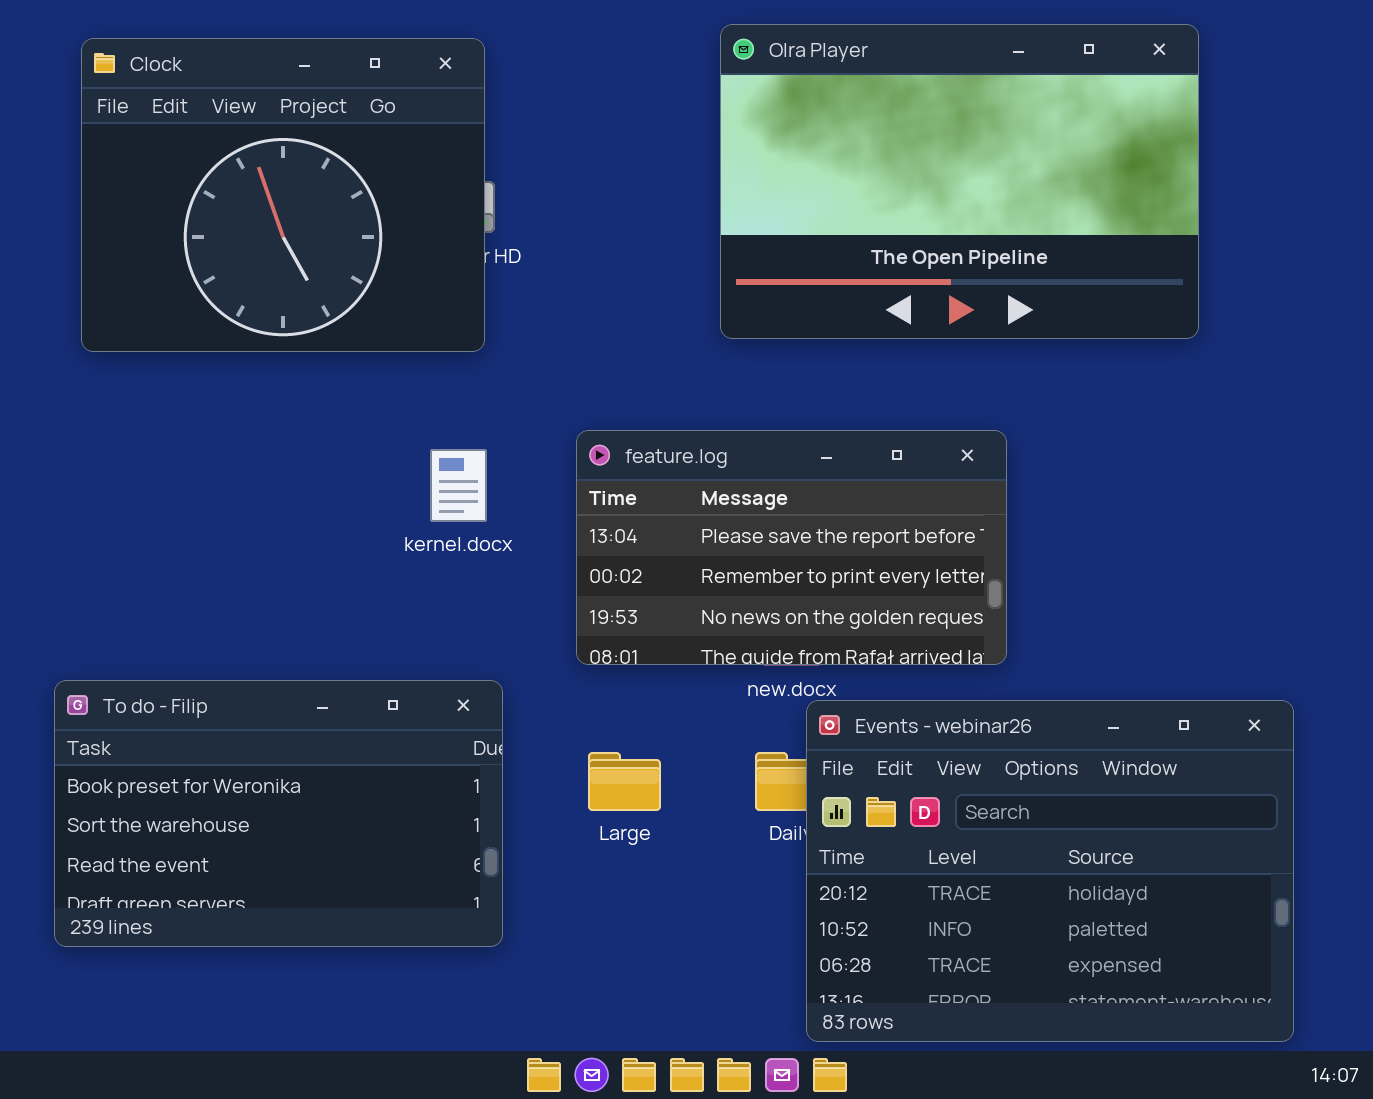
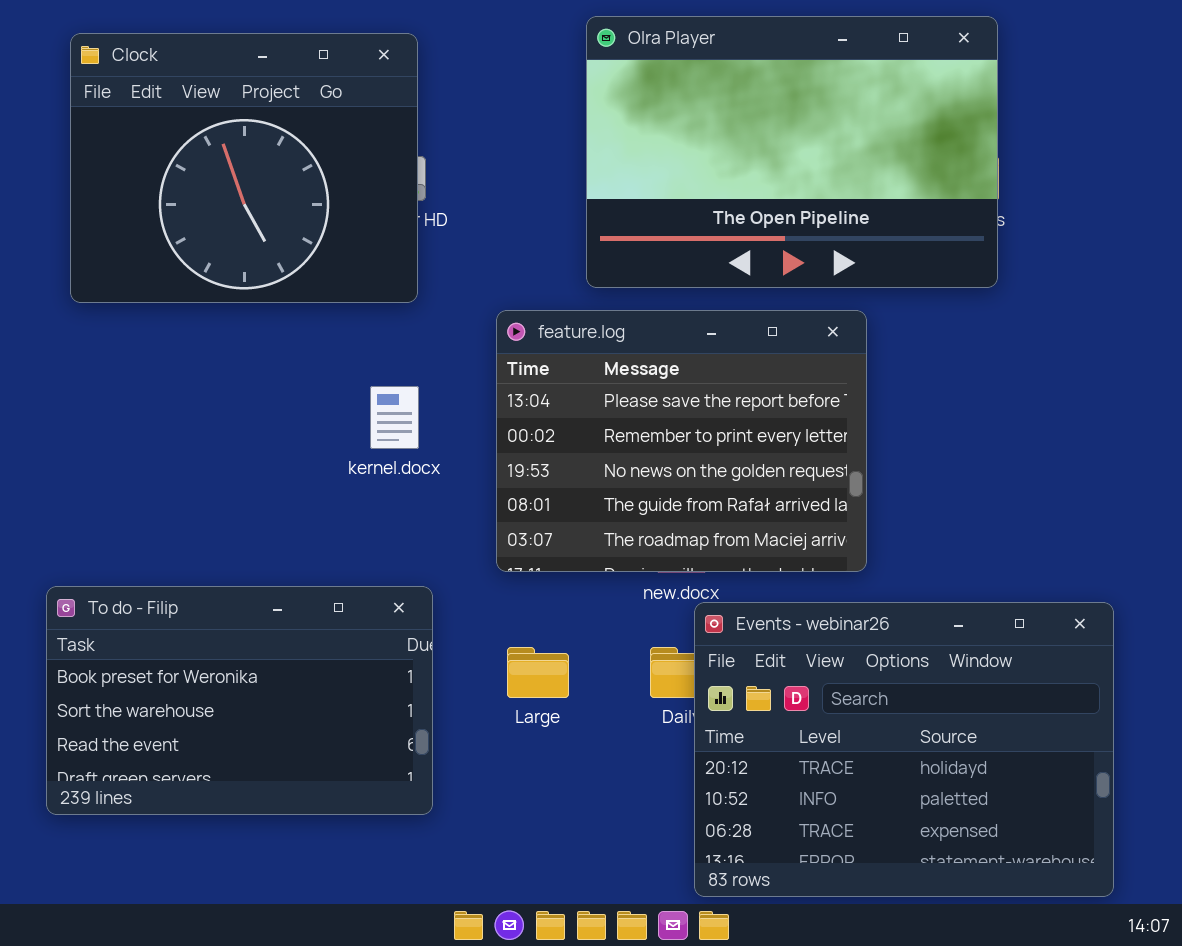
Olra Player: [720,24,1199,339] -> [586,16,998,288], moved
feature.log: [576,430,1007,665] -> [496,310,867,572], resized

